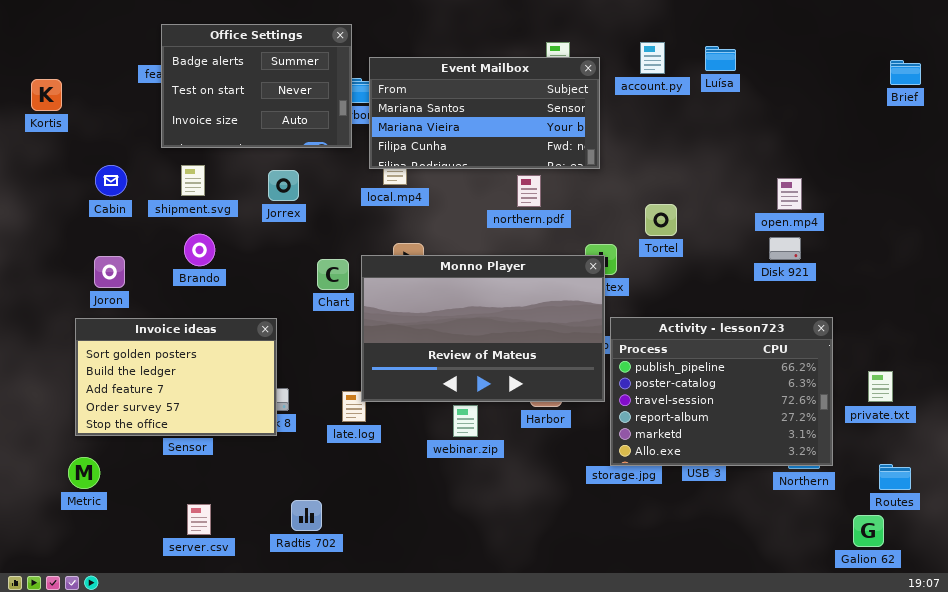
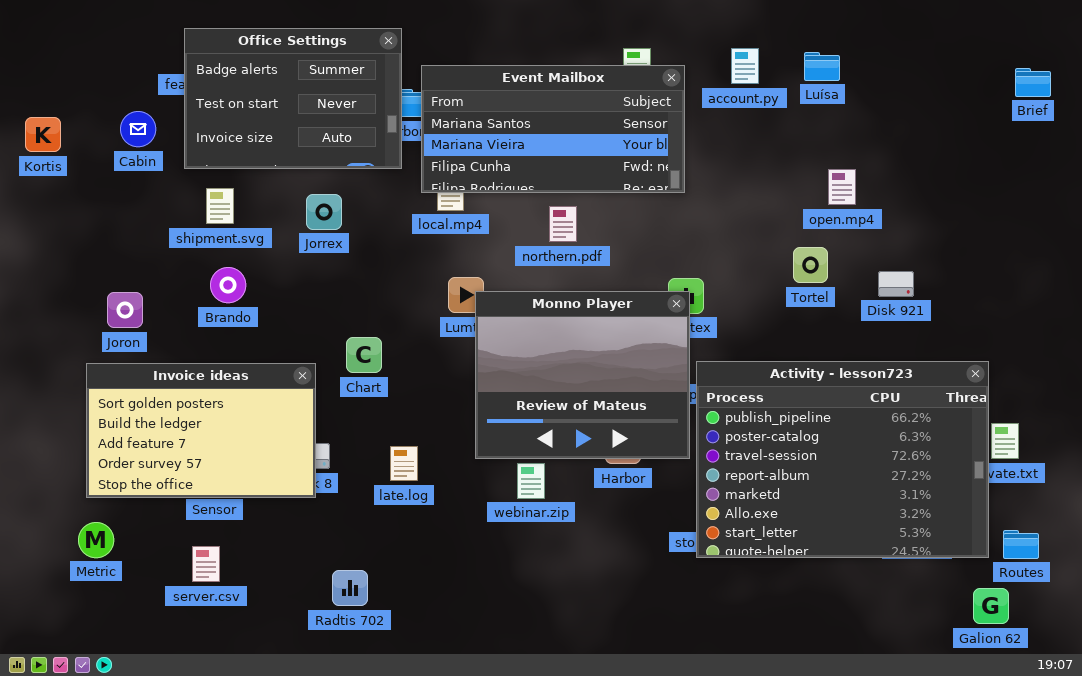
Kortis: [31,79,62,111] -> [25,117,61,152], moved
Cabin: [95,165,127,196] -> [120,111,156,147], moved
northern.pdf: [517,175,541,207] -> [549,206,577,242], moved
open.mp4: [777,178,802,210] -> [828,169,856,205], moved
Tortel: [645,204,677,236] -> [793,247,828,283], moved
Monno Player: [361,255,605,402] -> [475,291,690,459], resized
Chart: [317,259,349,290] -> [346,337,382,373], moved
Activity - lesson723: [610,317,833,466] -> [696,361,989,558], resized
server.csv: [187,504,211,535] -> [192,546,220,582], moved

